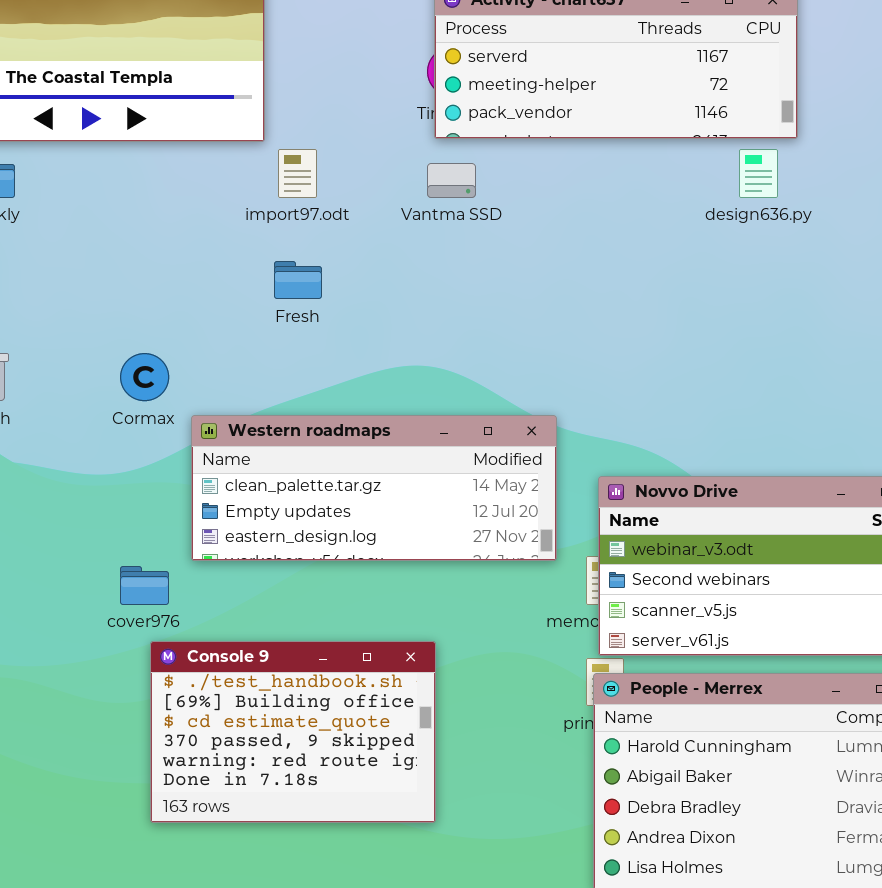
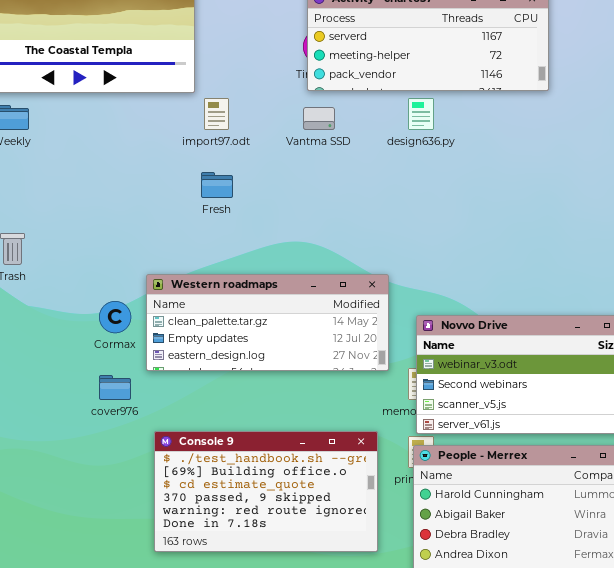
design636.py: [739,149,778,198] -> [408,98,434,130], moved
Cormax: [120,353,169,401] -> [99,301,131,333], moved
Console 9: [150,641,436,823] -> [154,431,378,552], moved, resized

